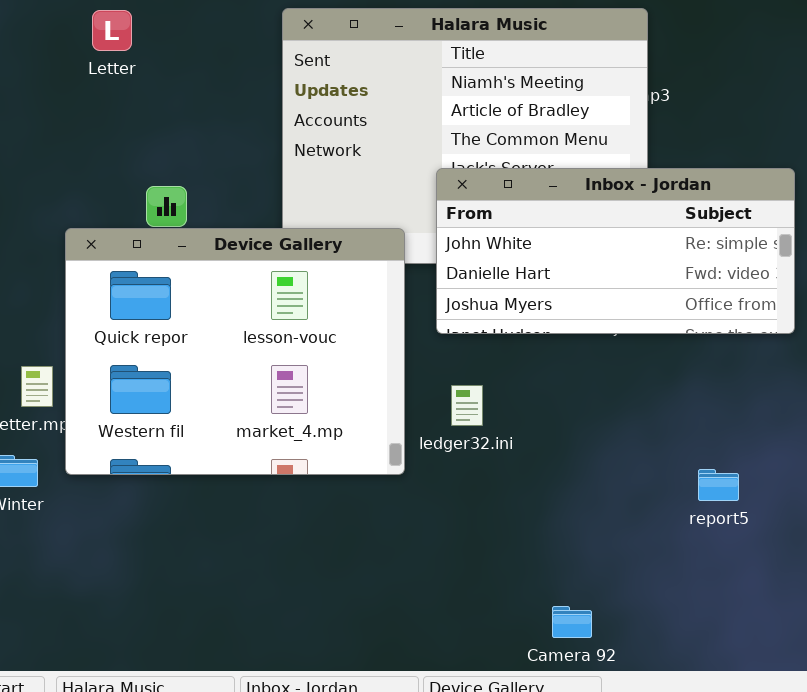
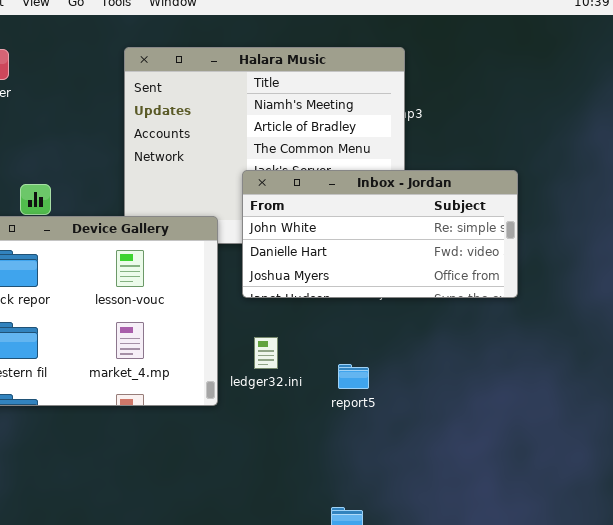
report5: [698,469,739,501] -> [338,364,369,389], moved

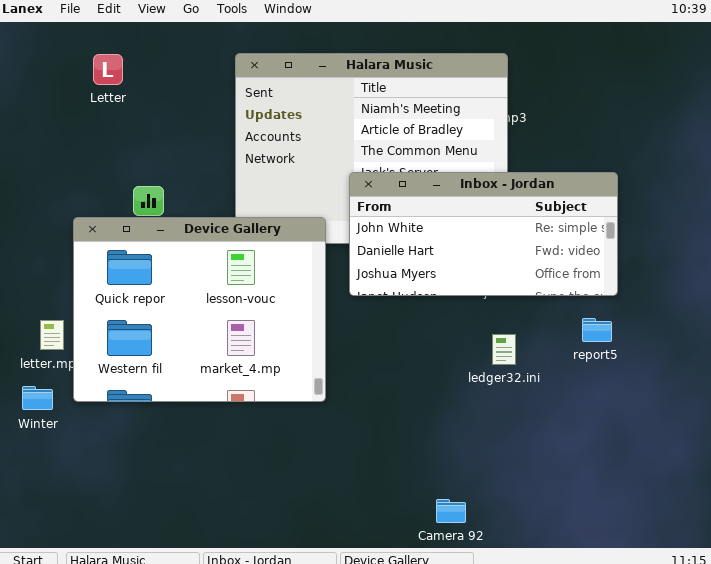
ledger32.ini: [254,337,278,369] -> [492,334,516,365], moved
report5: [338,364,369,389] -> [582,318,612,342], moved

